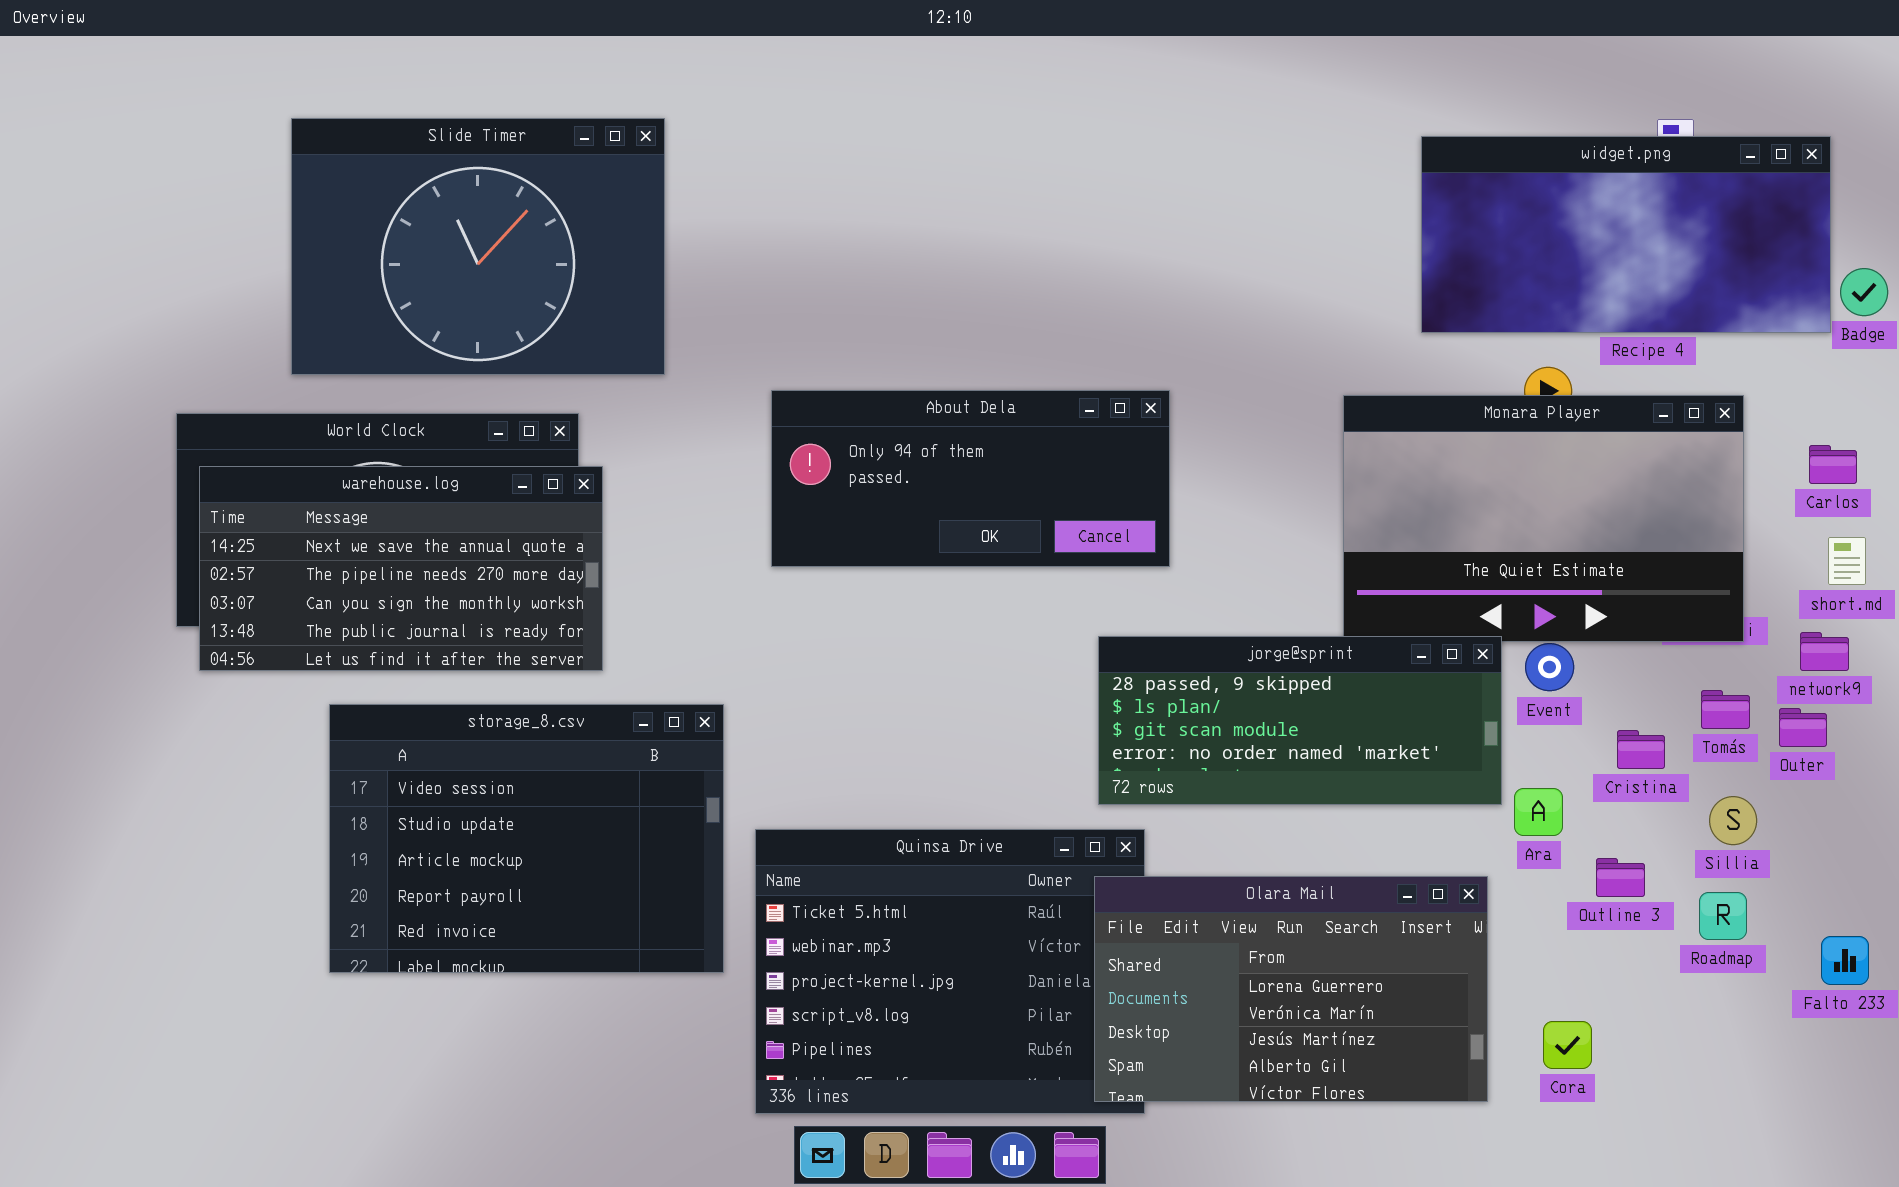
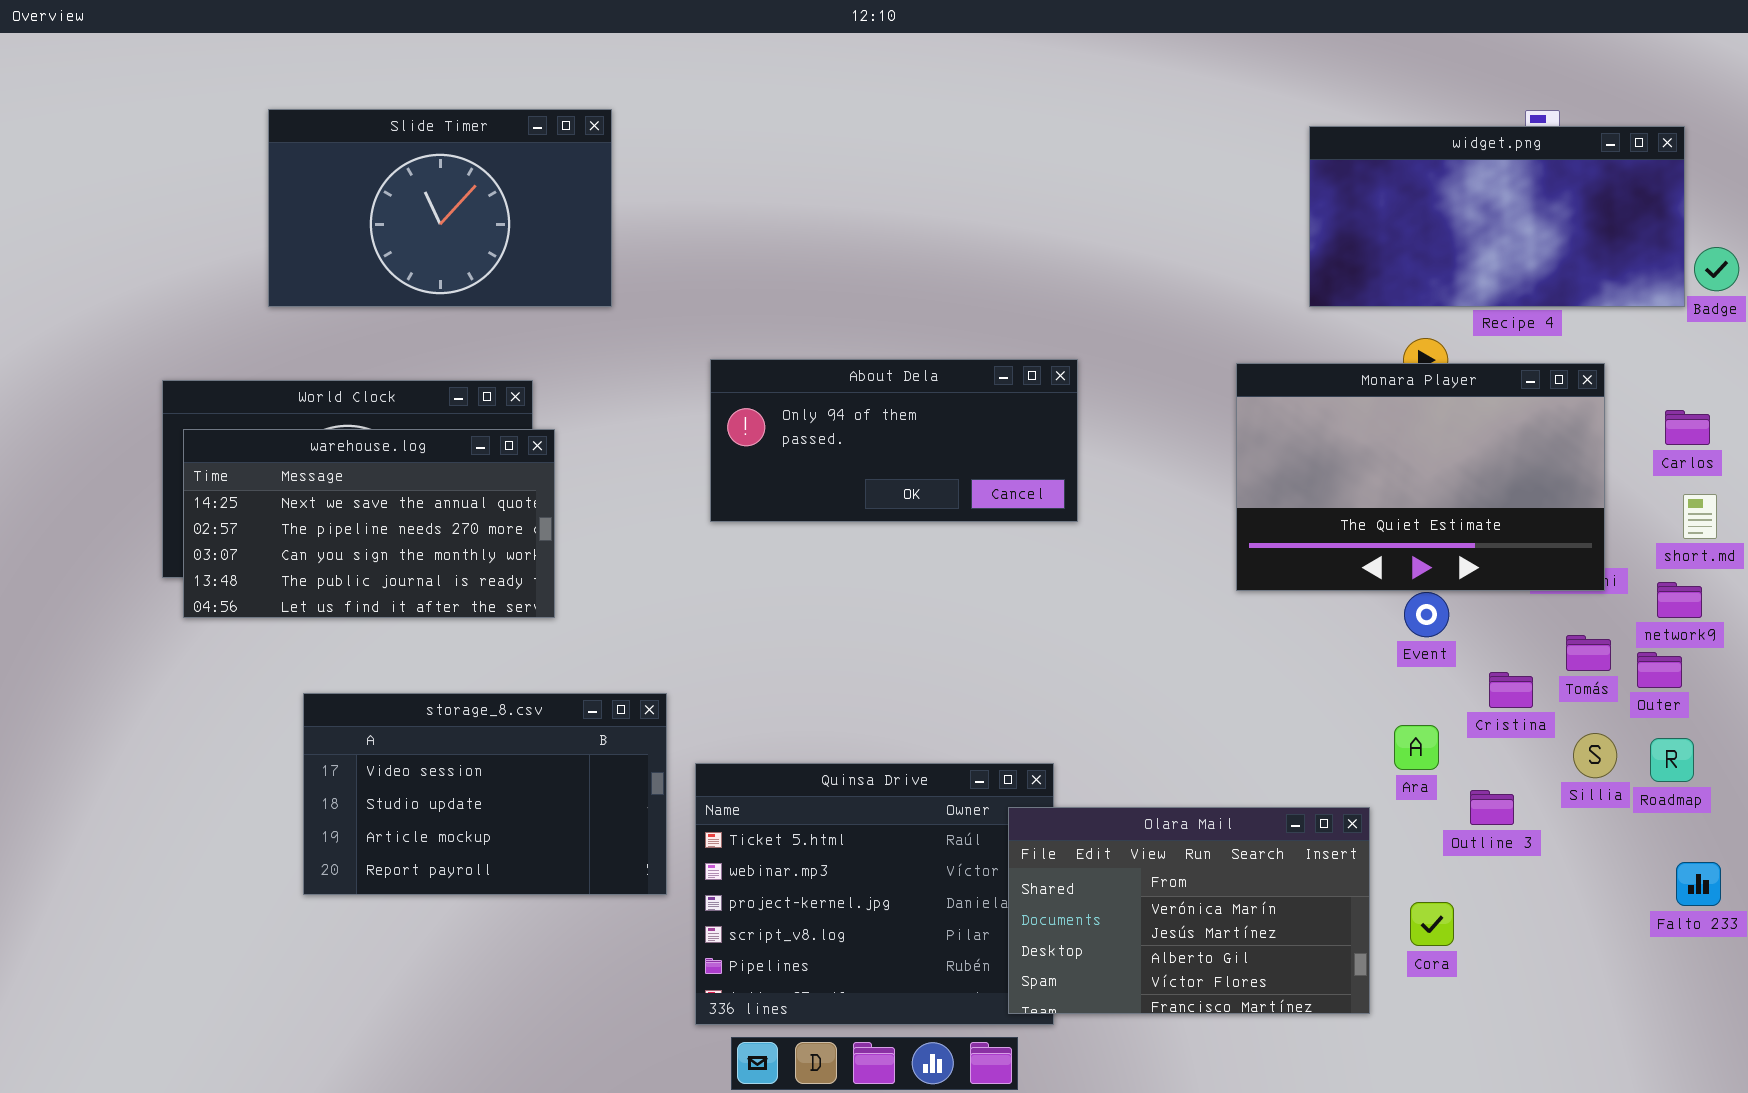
Slide Timer: [291,118,665,375] -> [268,109,612,307], resized
jorge@sprint: [1098,636,1502,805] -> none, closed
storage_8.csv: [329,704,724,973] -> [303,693,667,895], resized
Olara Mail: [1094,876,1488,1102] -> [1008,807,1370,1014], scrolled down 1 row
Roadmap: [1699,892,1747,940] -> [1650,738,1694,782], moved
Cora: [1543,1021,1592,1069] -> [1410,902,1454,946], moved

